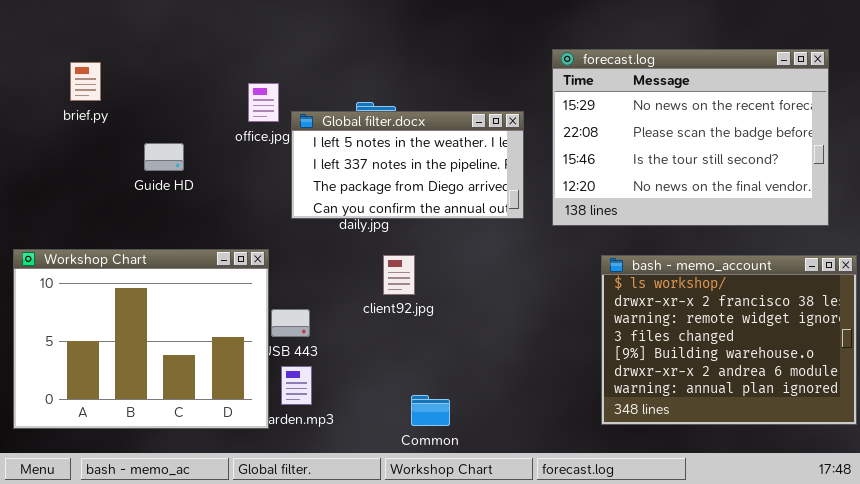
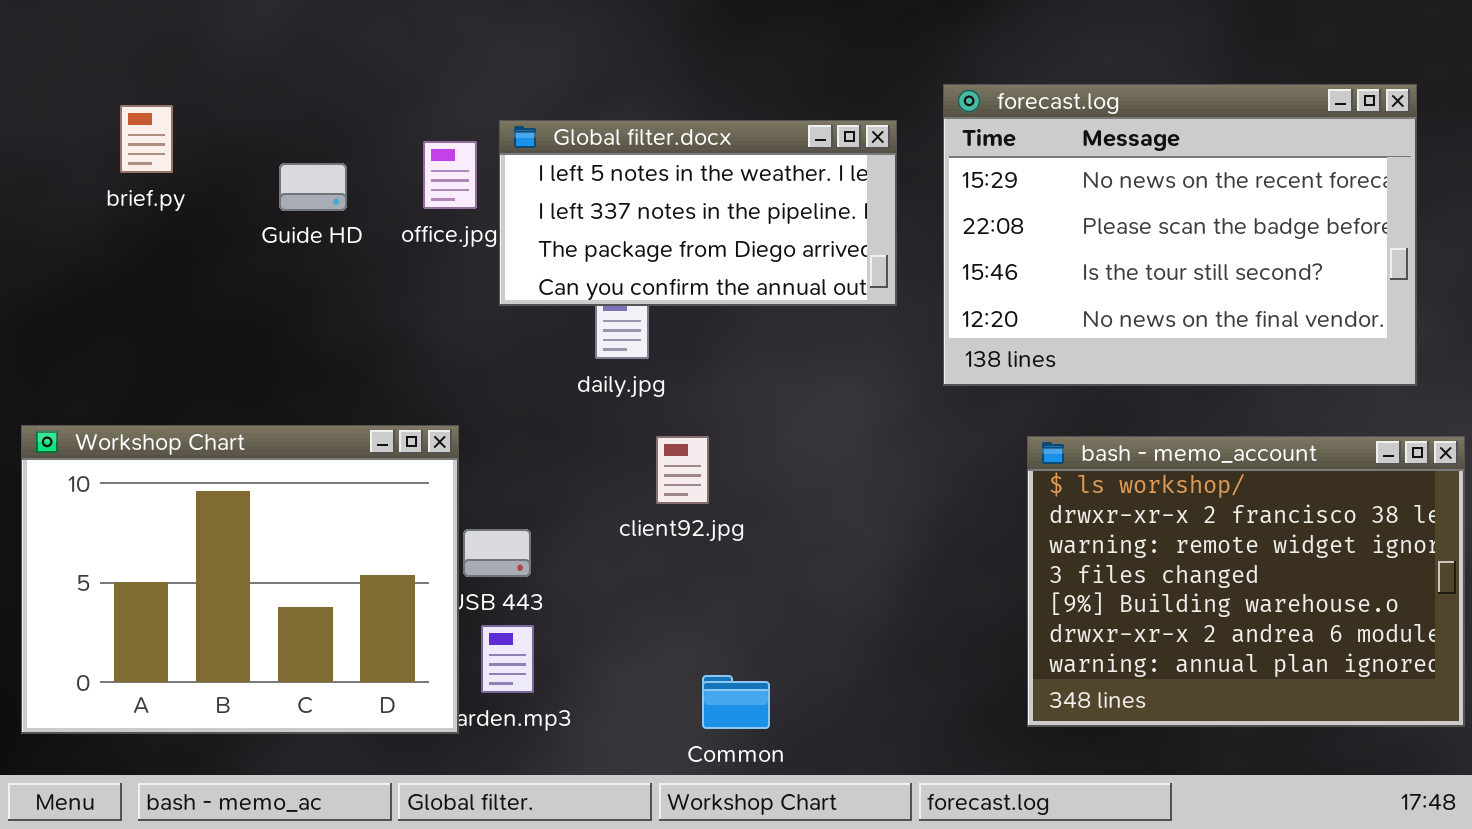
Global filter.docx: [291,111,524,219] -> [499,120,897,306], moved
Guide HD: [144,143,184,171] -> [279,163,347,211], moved

